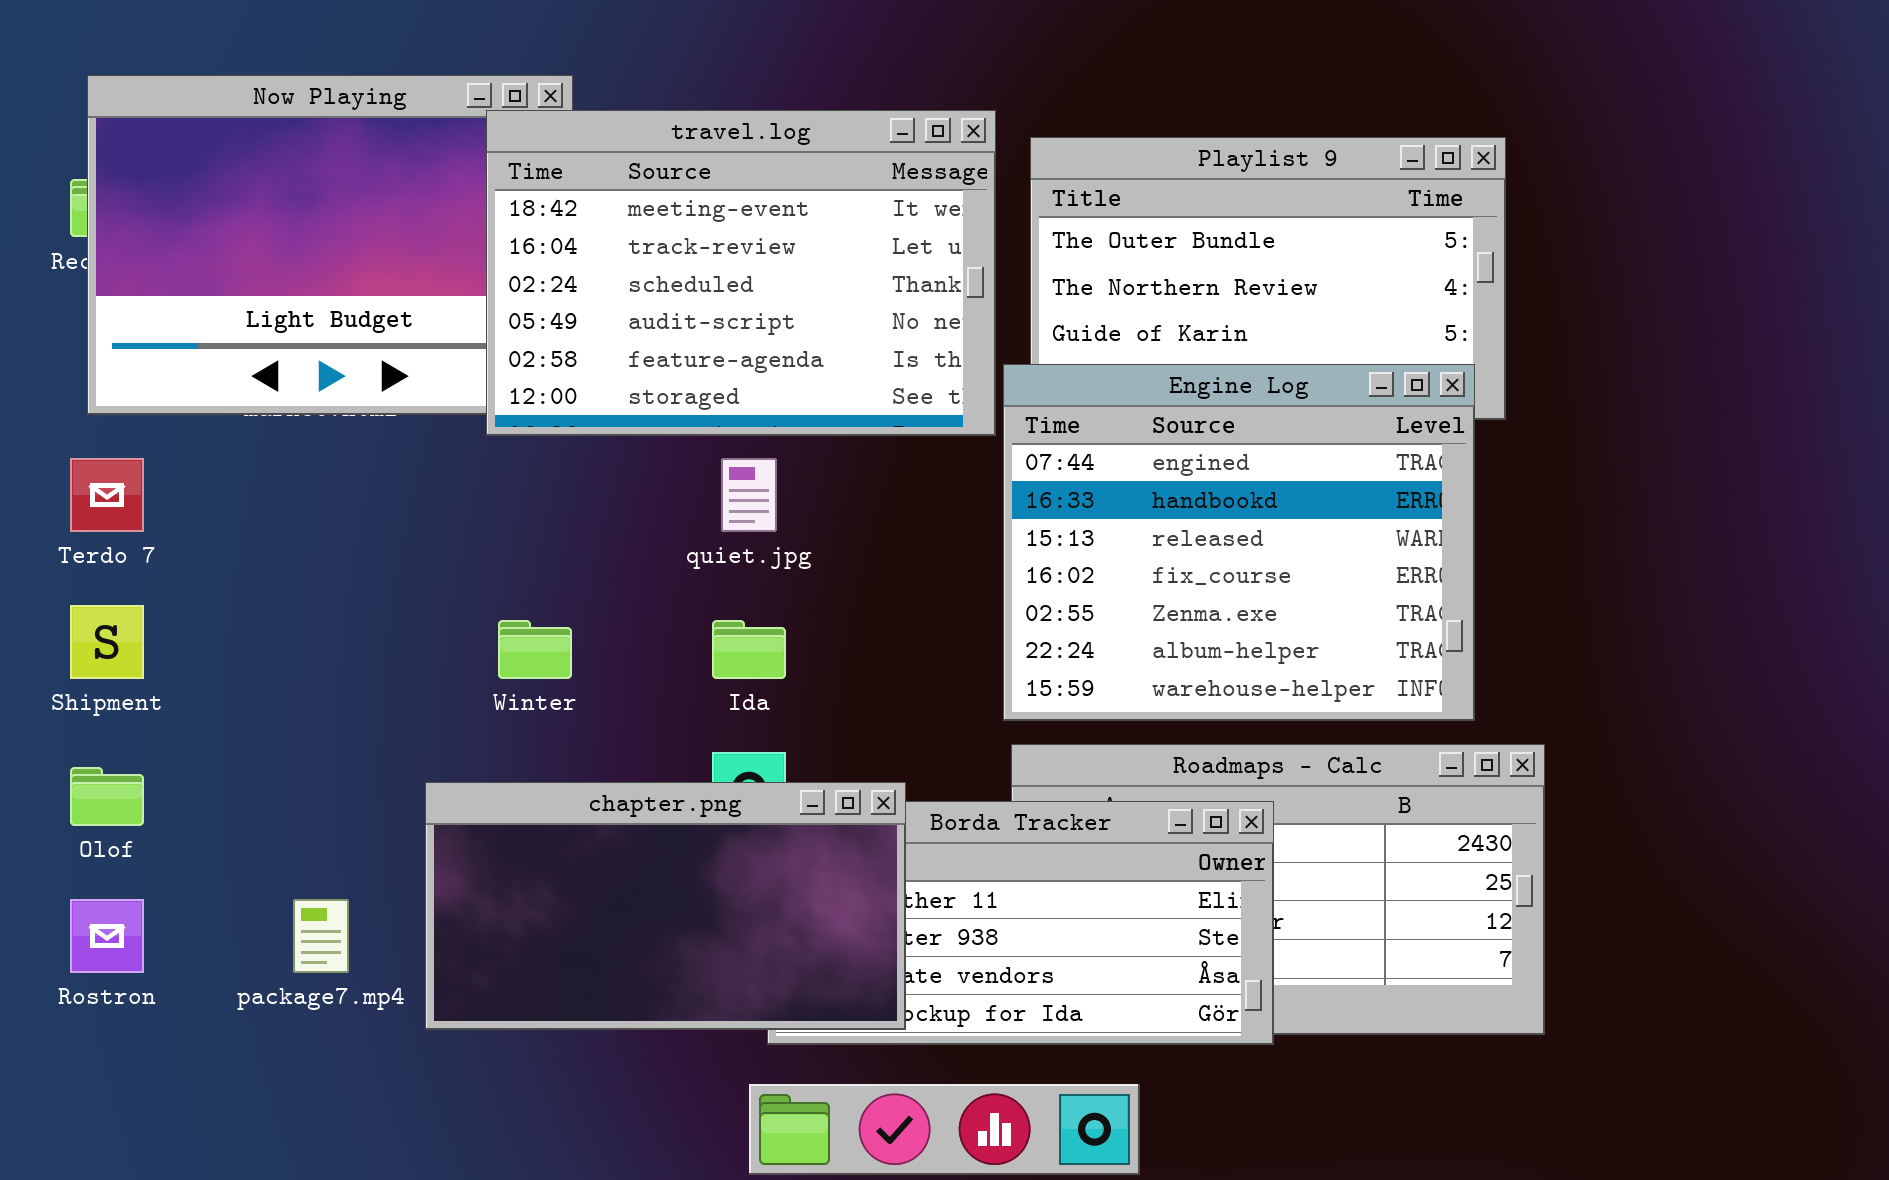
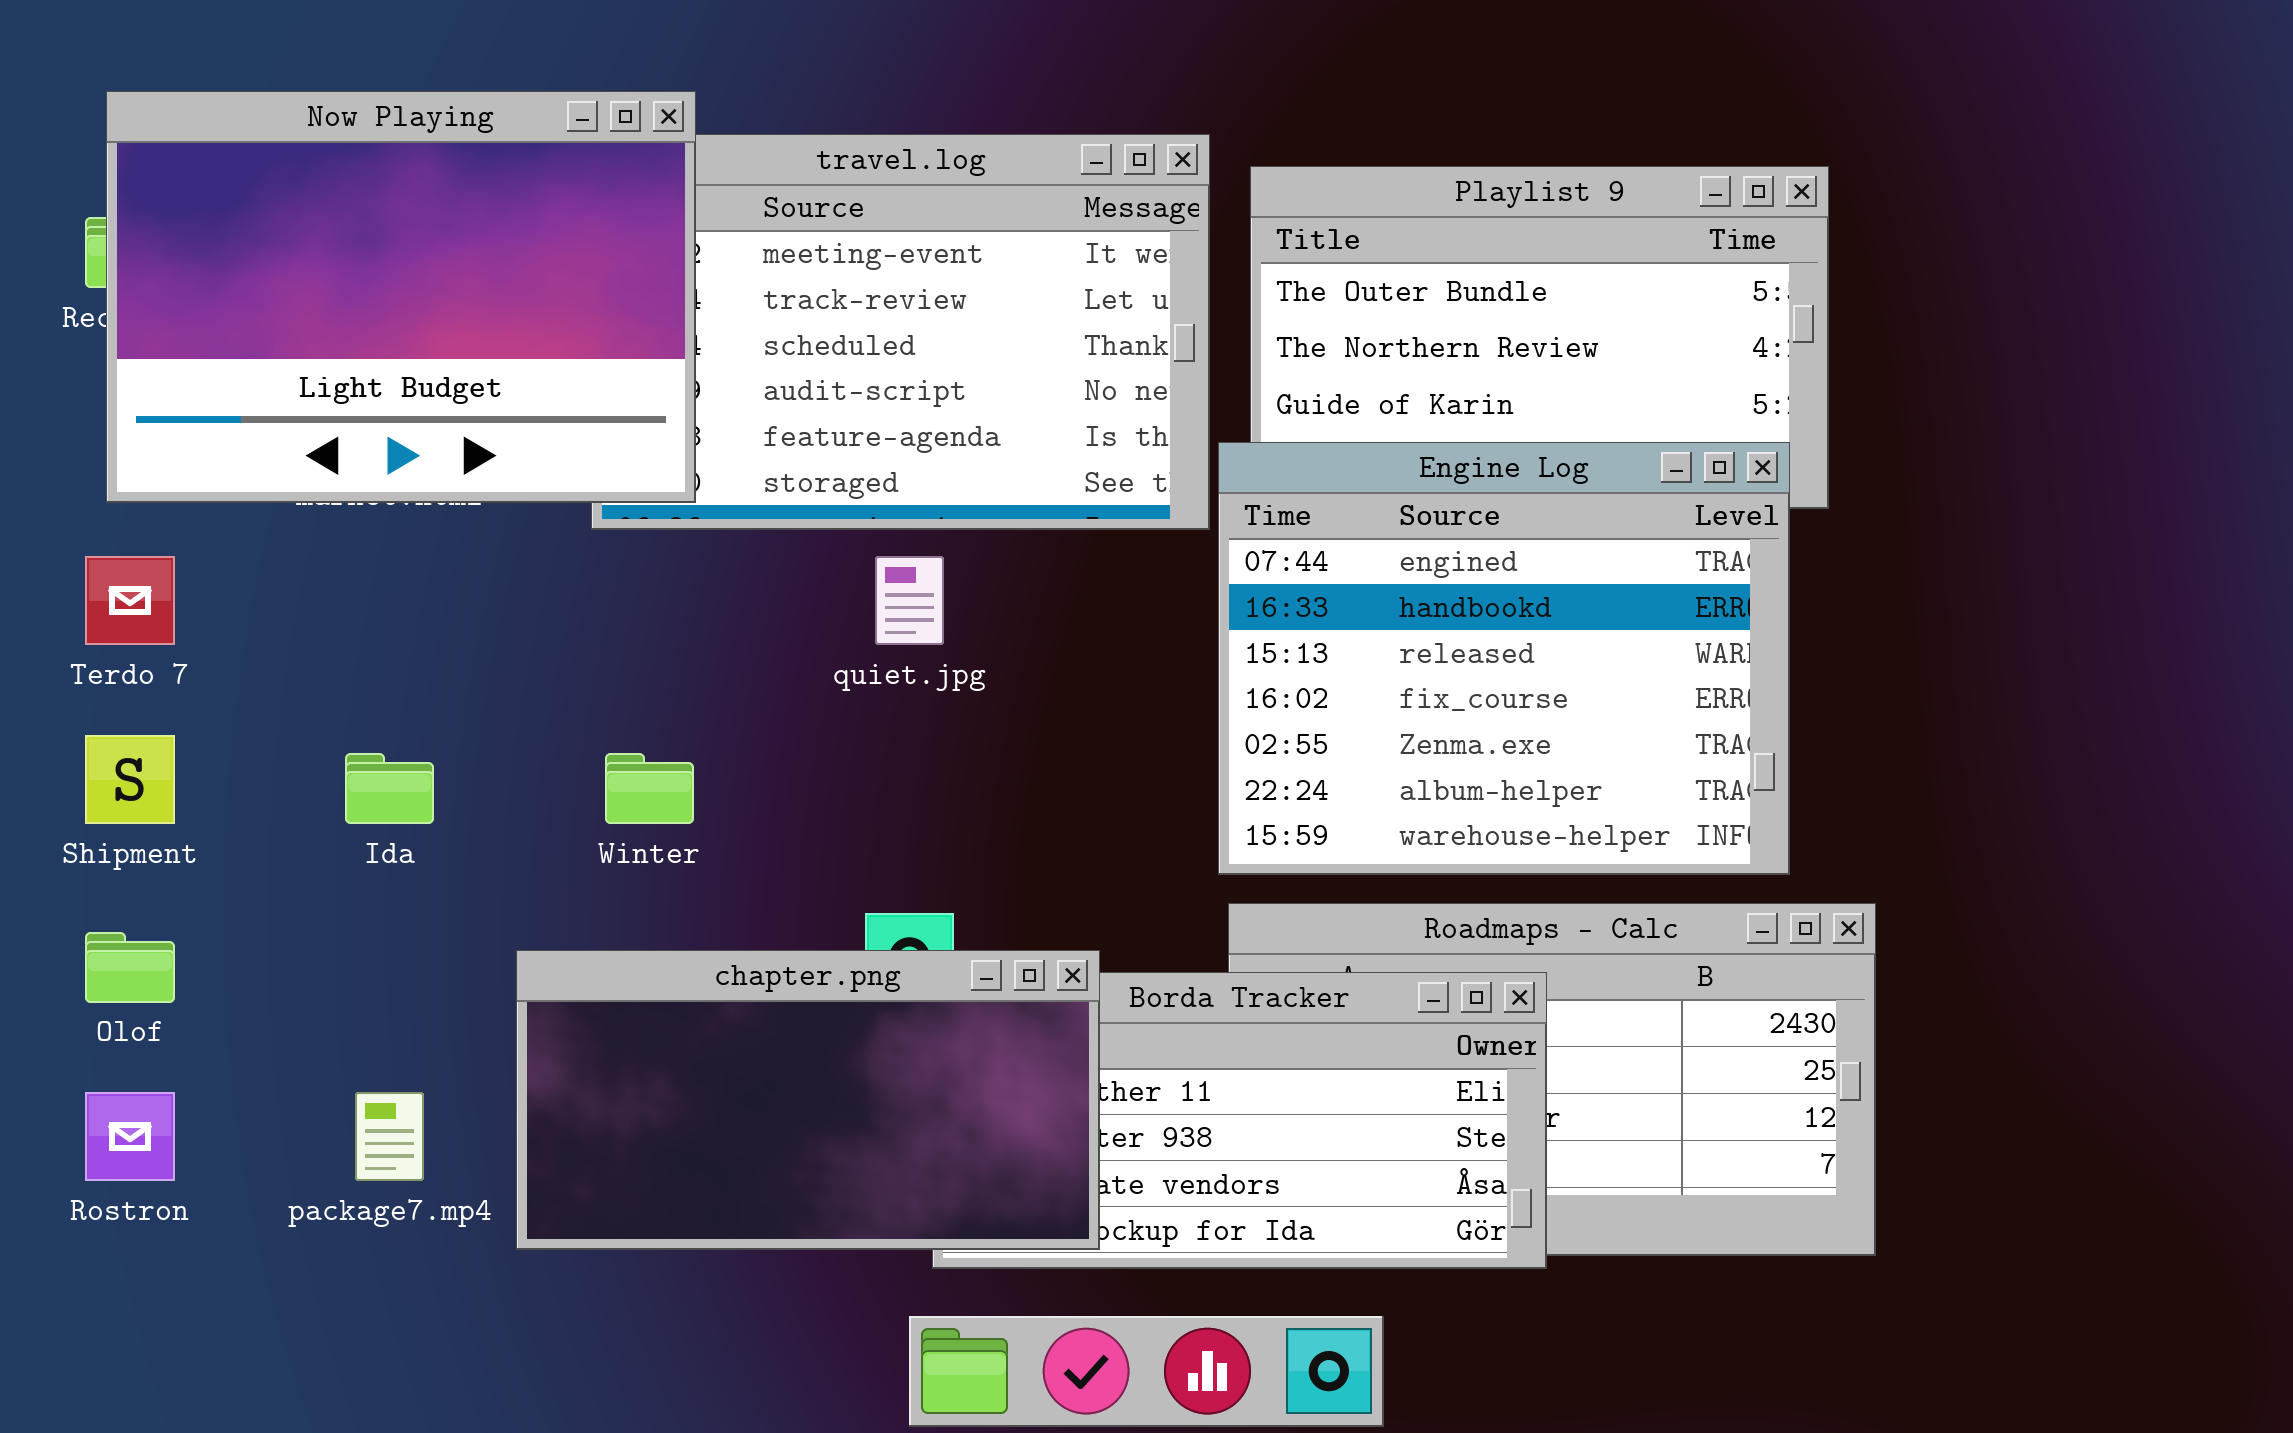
Now Playing: [87,75,573,415] -> [106,91,696,503], raised
Ida: [712,620,786,679] -> [345,753,434,824], moved

